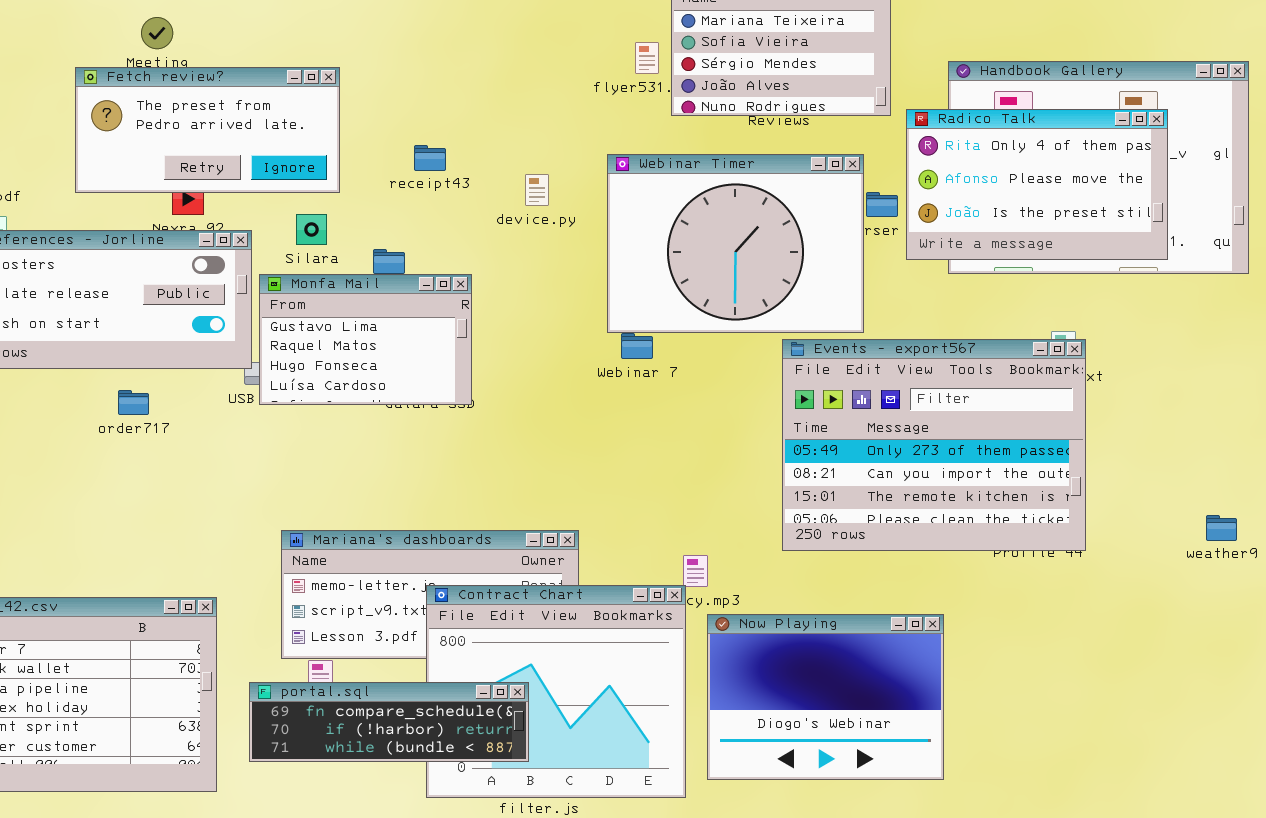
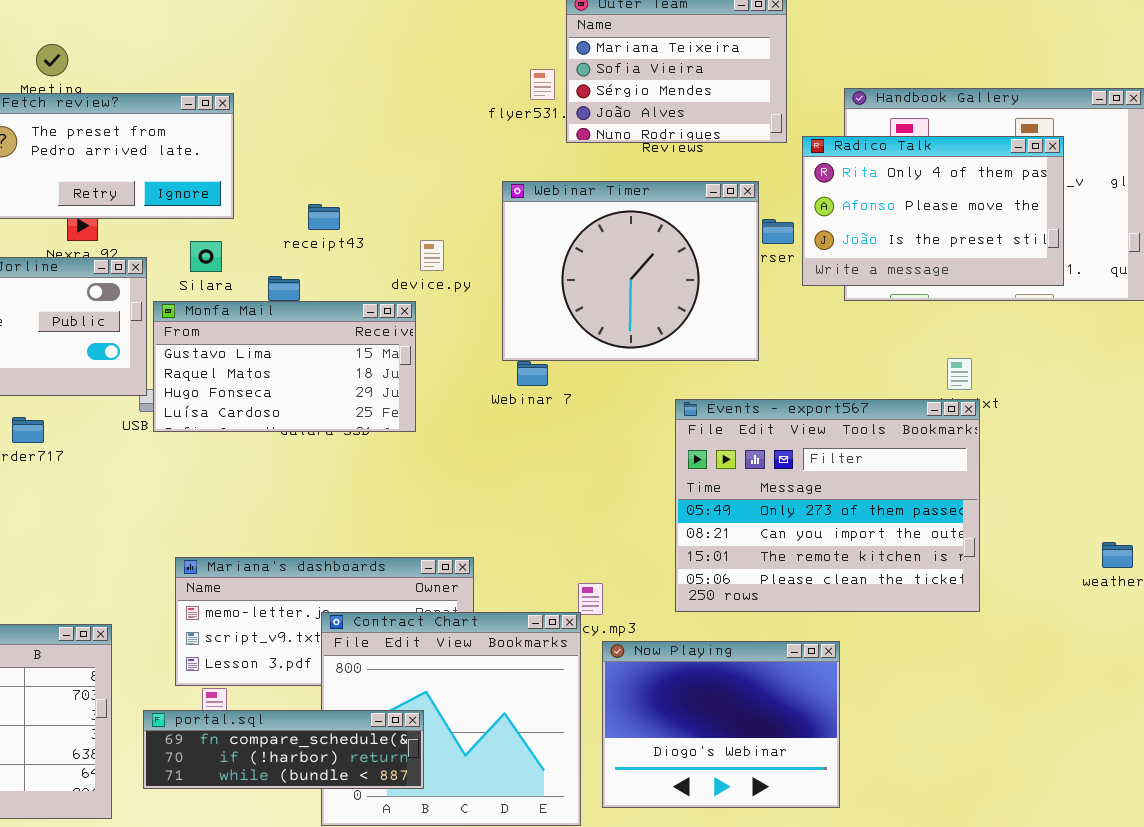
receipt43: [414,145,446,171] -> [308,204,340,230], moved
device.py: [525,174,549,206] -> [420,240,444,271], moved
Monfa Mail: [259,274,472,405] -> [153,301,416,432], resized
Events - export567: [782,339,1086,551] -> [675,399,980,612], moved

